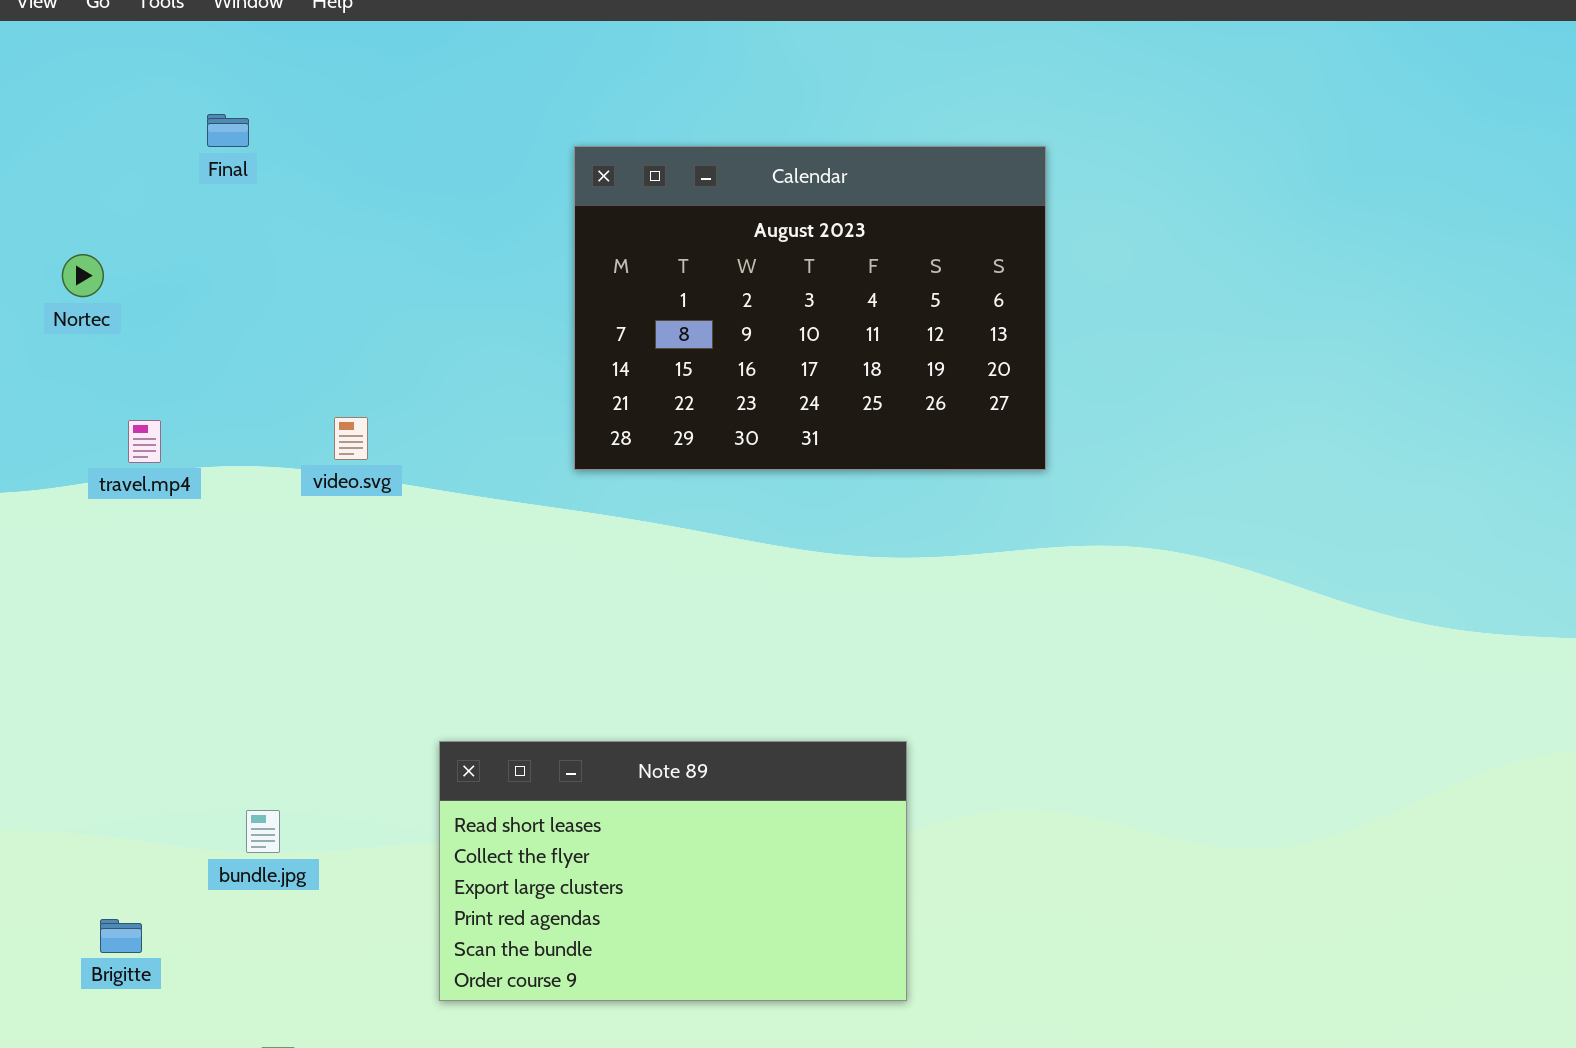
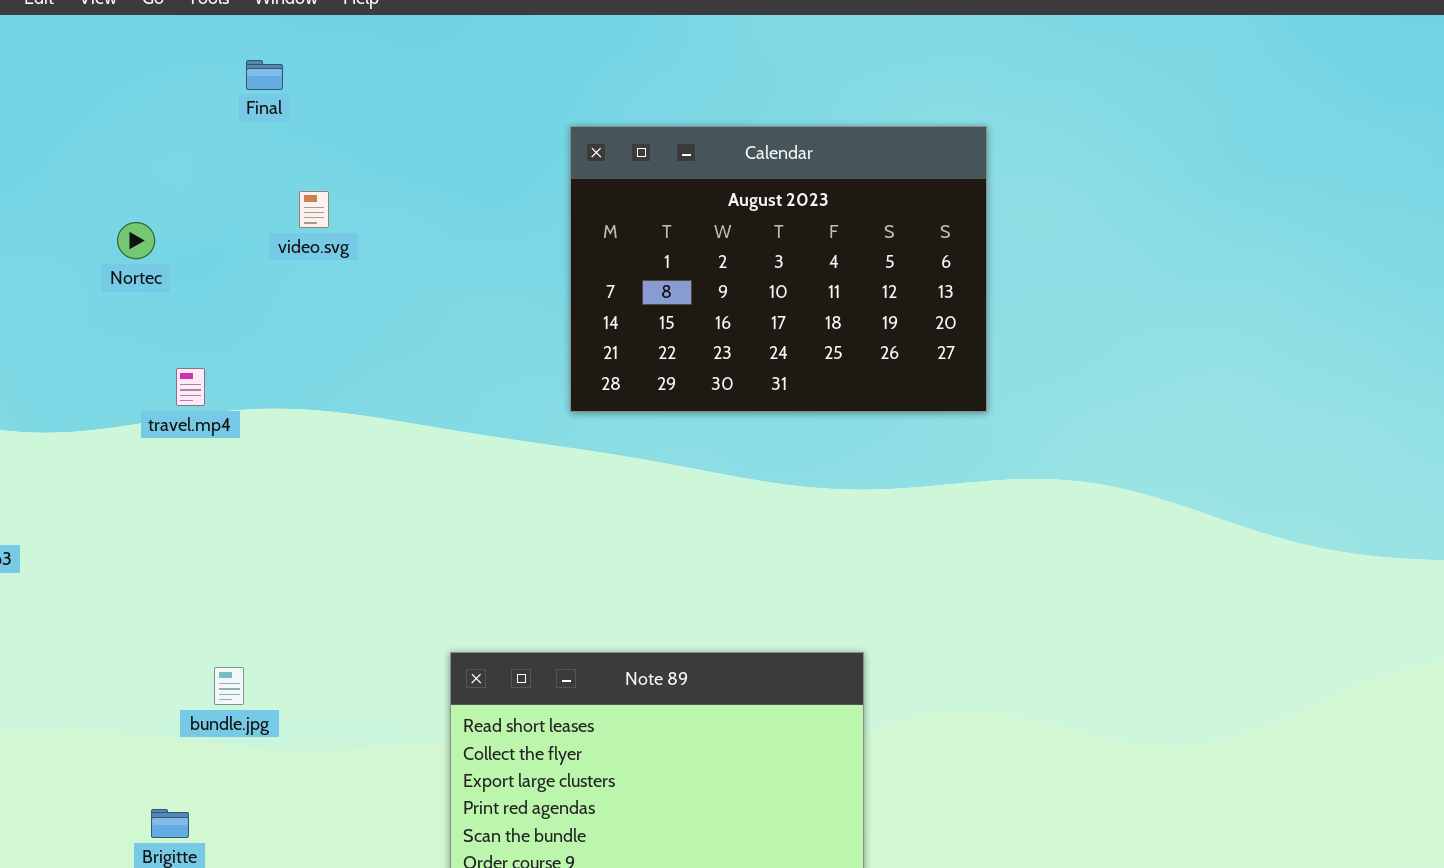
Final: [207,114,249,147] -> [246,60,283,90], moved
video.svg: [334,417,368,460] -> [299,191,329,228], moved
bundle.jpg: [246,810,280,853] -> [214,667,244,705], moved

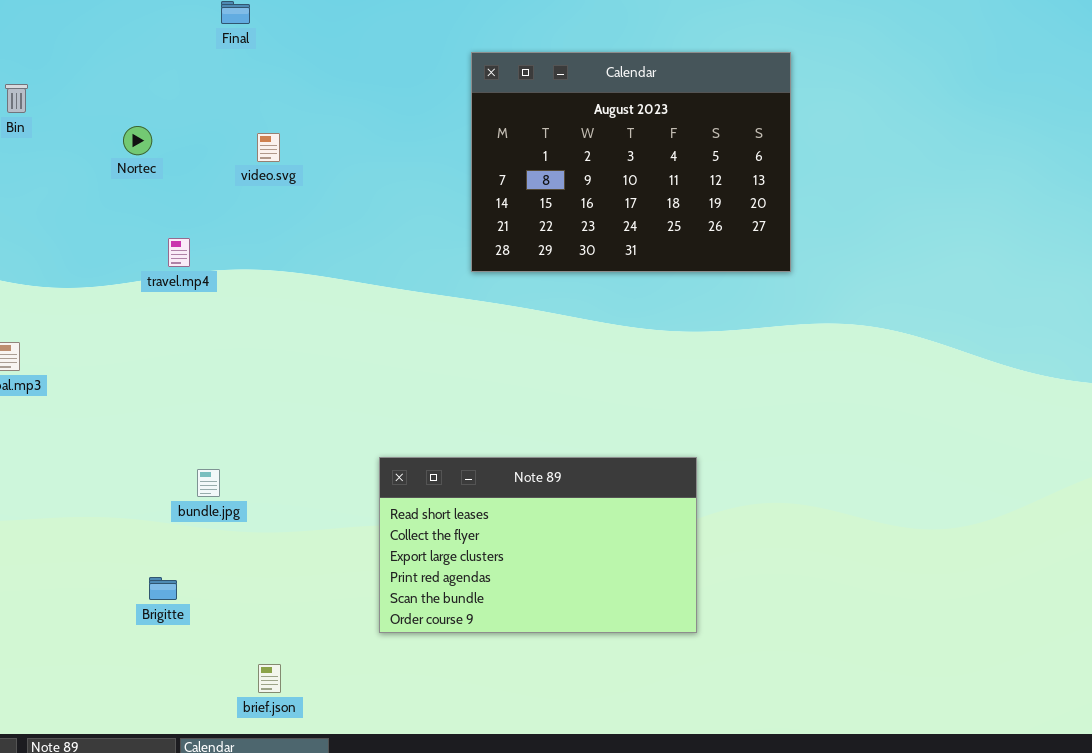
video.svg: [299,191,329,228] -> [257,133,280,162], moved

